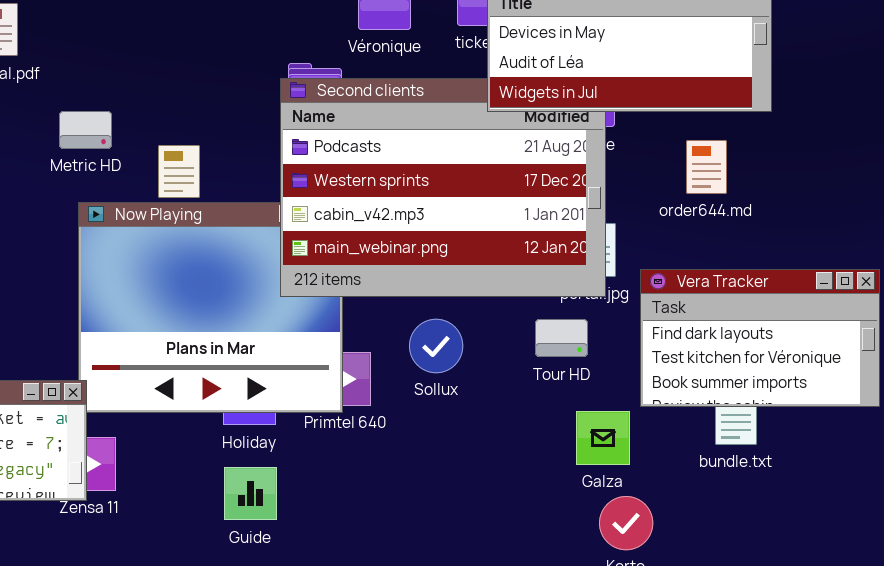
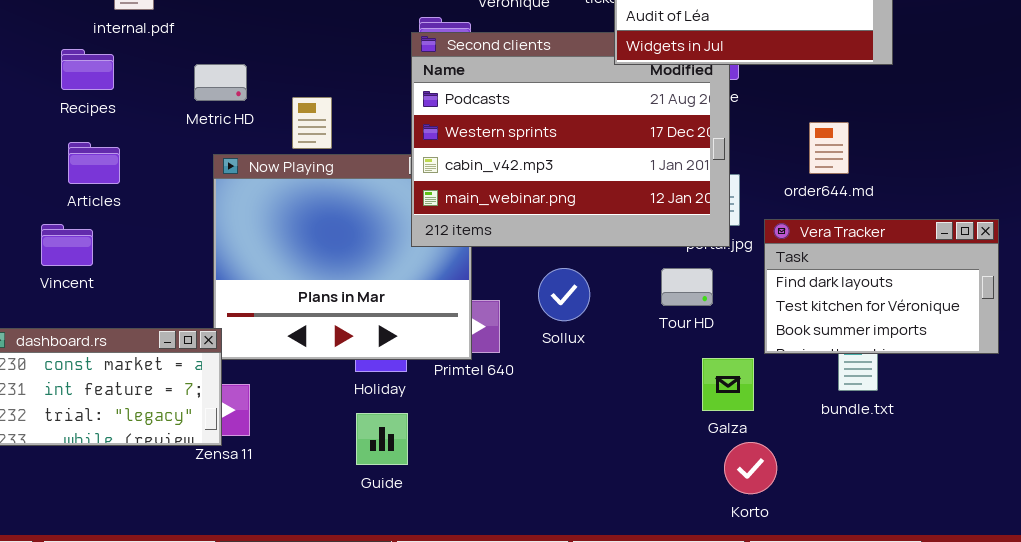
order644.md: [686,140,727,194] -> [809,122,849,174], moved

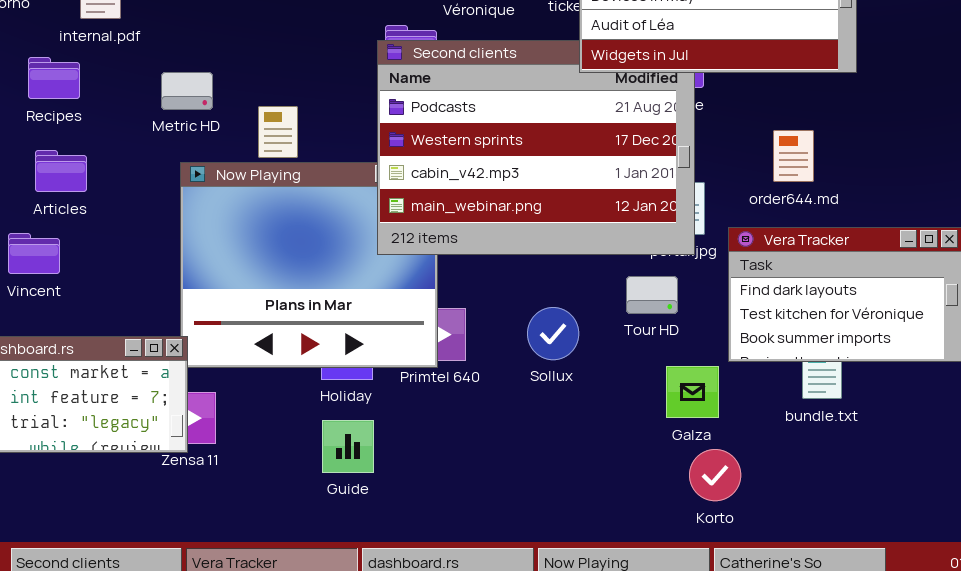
Sollux: [538,268,590,321] -> [527,307,579,360], moved

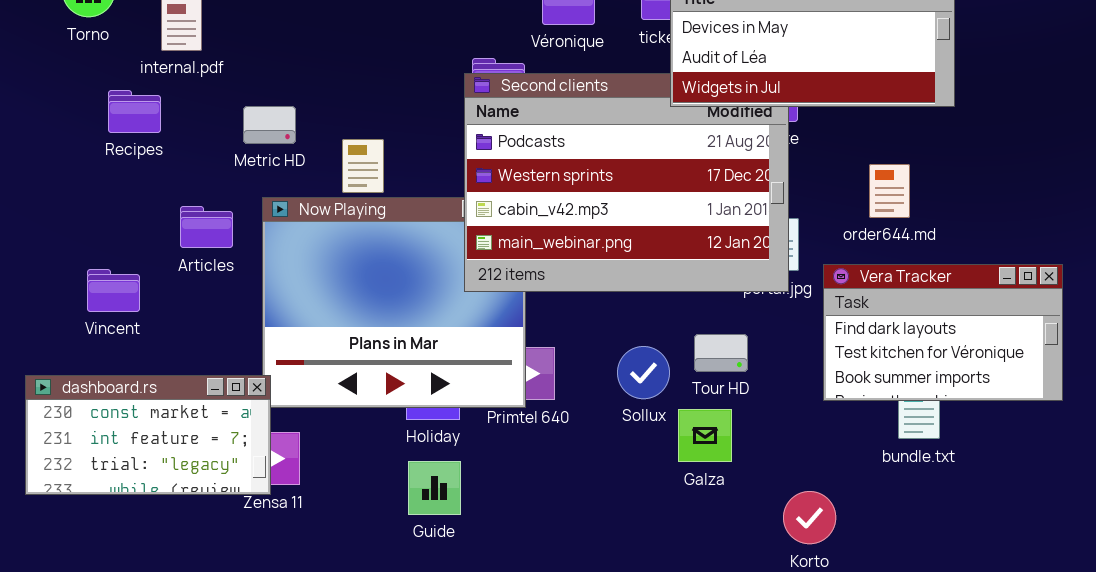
Articles: [35,150,87,192] -> [180,206,233,248], moved
Tour HD: [626,276,678,314] -> [694,334,748,372], moved
Galza: [666,366,719,418] -> [678,409,732,462], moved

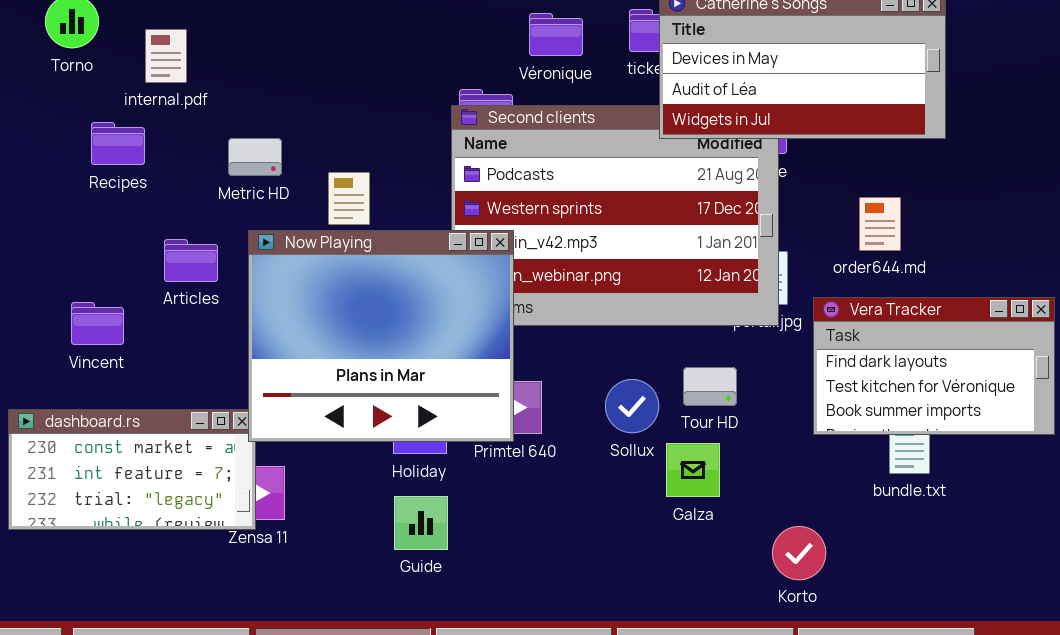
Now Playing: [262,197,526,408] -> [248,230,514,442], raised

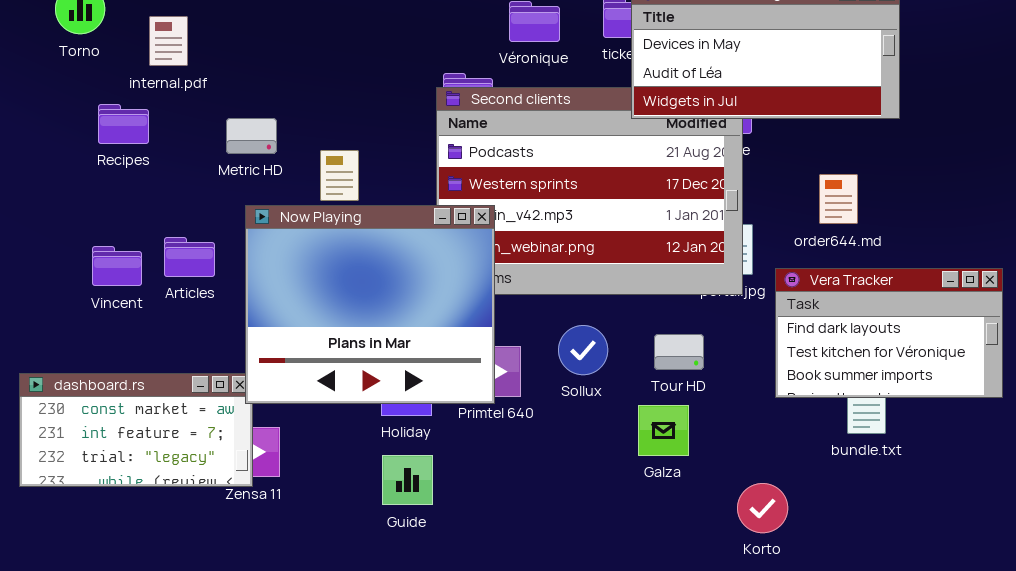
Articles: [164,239,218,282] -> [164,237,215,277], moved
Vincent: [71,302,124,345] -> [92,246,142,286], moved
Sollux: [605,379,659,433] -> [558,325,608,375], moved

